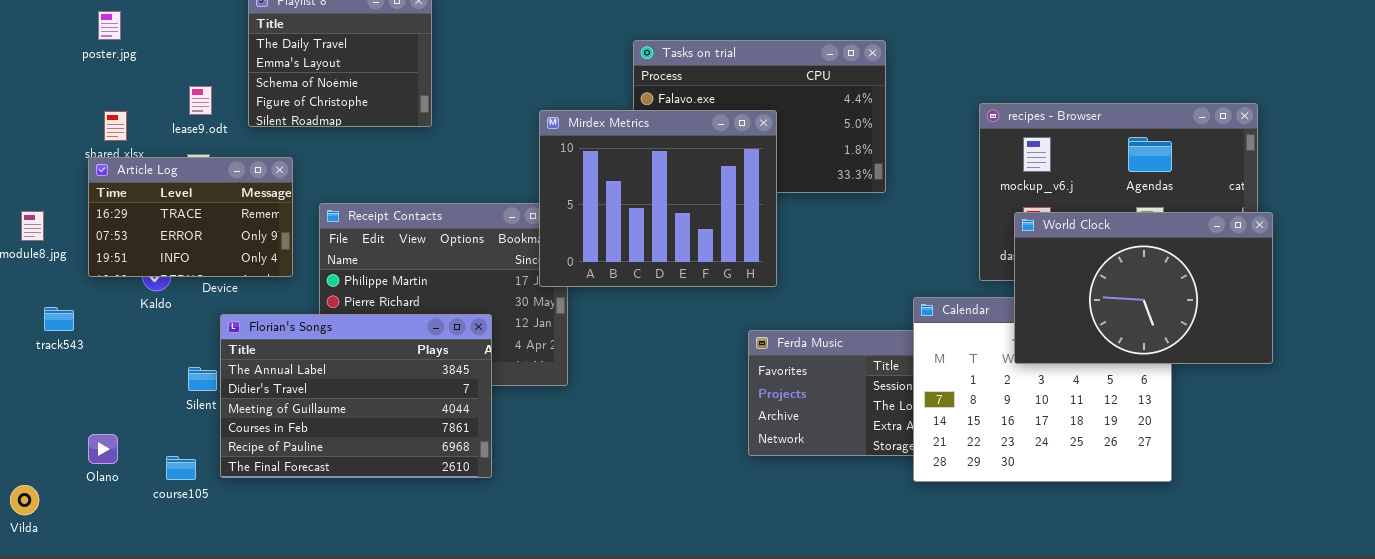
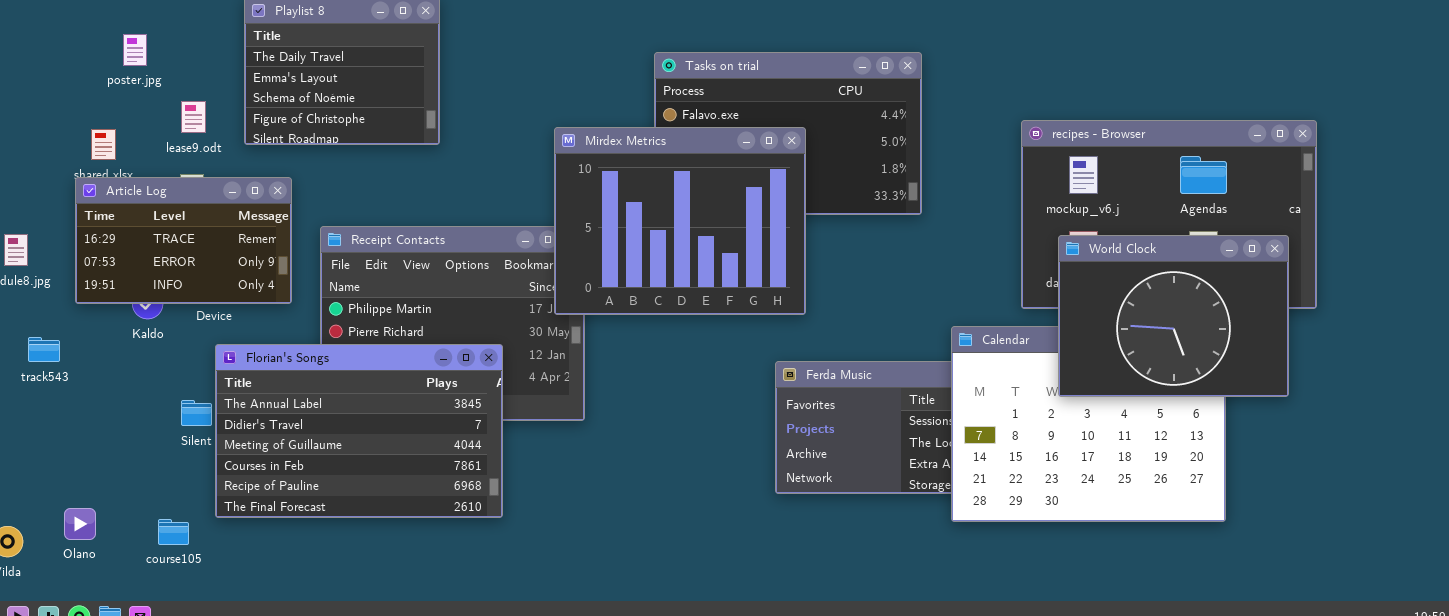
poster.jpg: [98,11,121,40] -> [123,34,147,66], moved
World Clock: [1014,212,1273,364] -> [1058,235,1289,397], resized
Olano: [88,434,118,464] -> [64,508,96,540], moved
course105: [166,456,196,480] -> [158,519,189,545], moved

